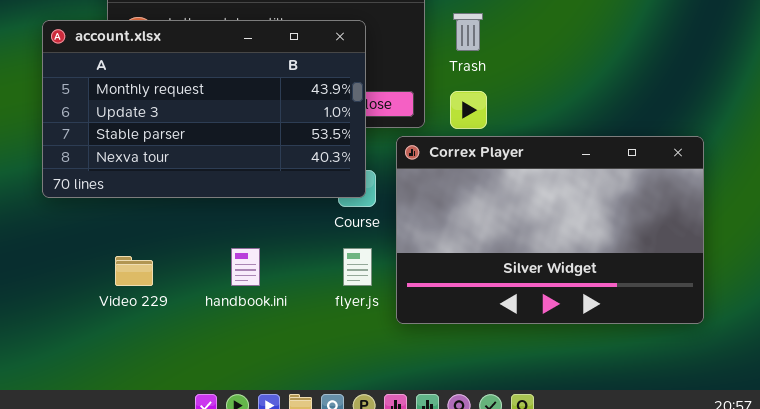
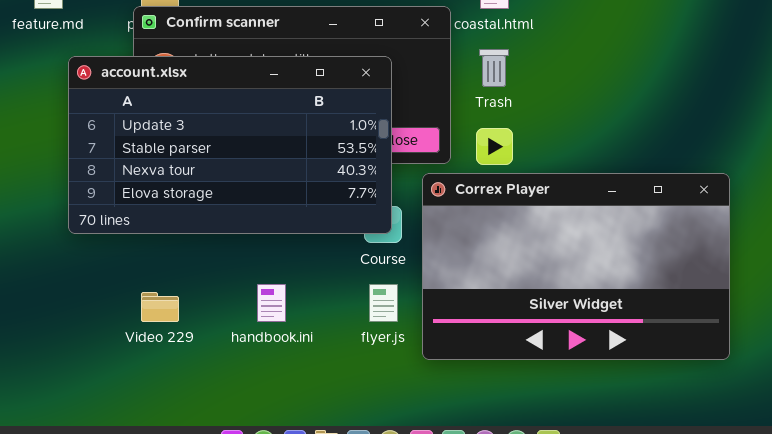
account.xlsx: [42,20,366,198] -> [68,56,392,234], scrolled down 1 row

